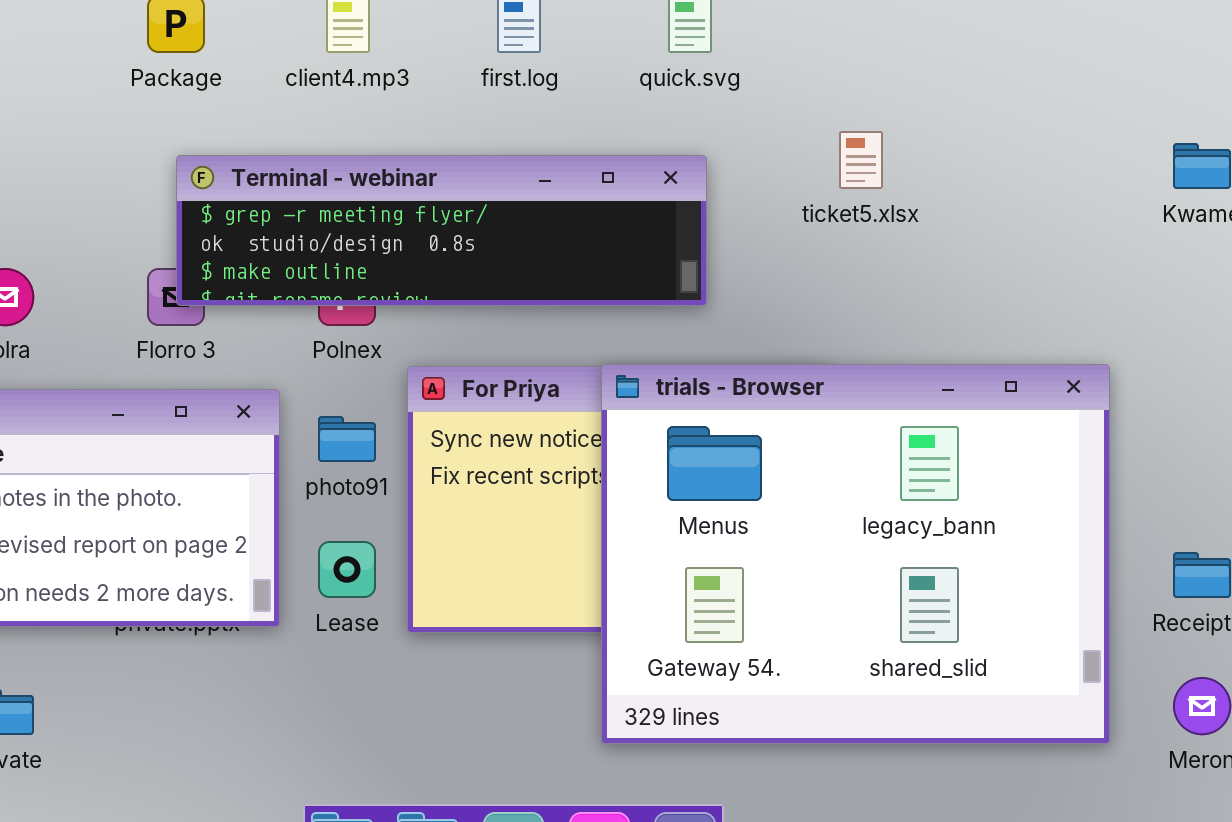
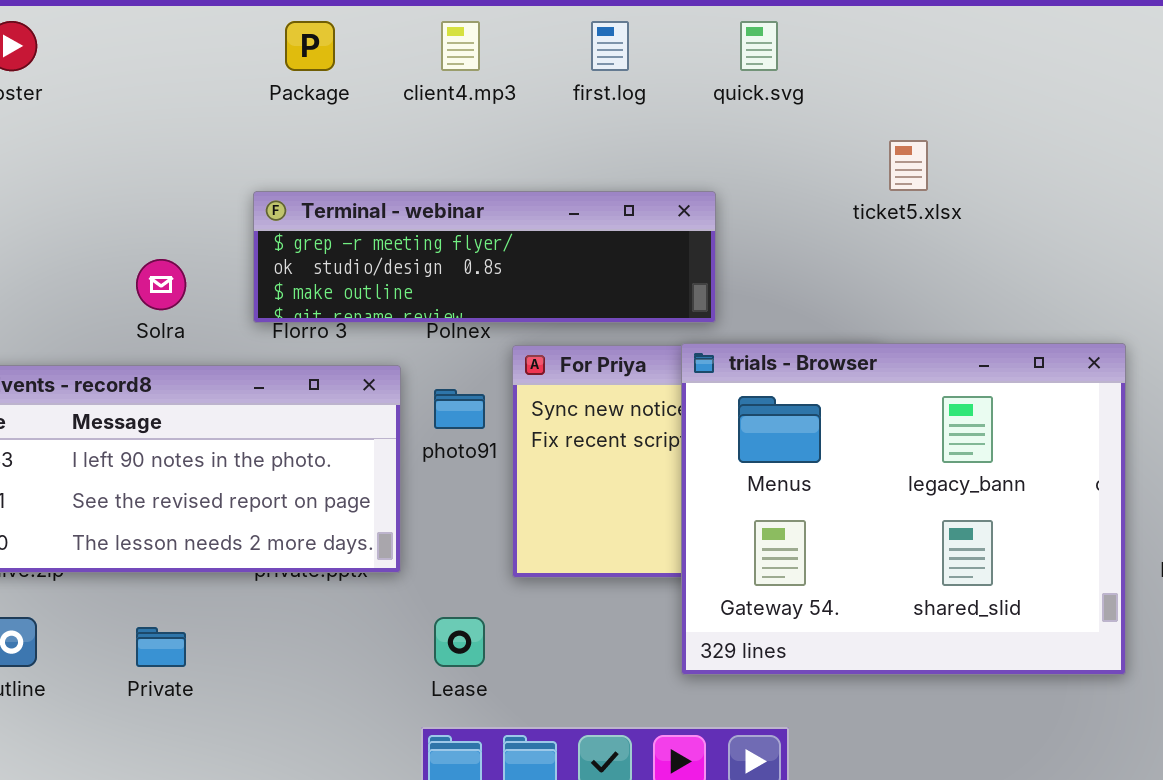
Terminal - webinar: [176,155,707,306] -> [253,191,716,323], moved
Lease: [318,541,376,598] -> [434,617,485,667], moved

